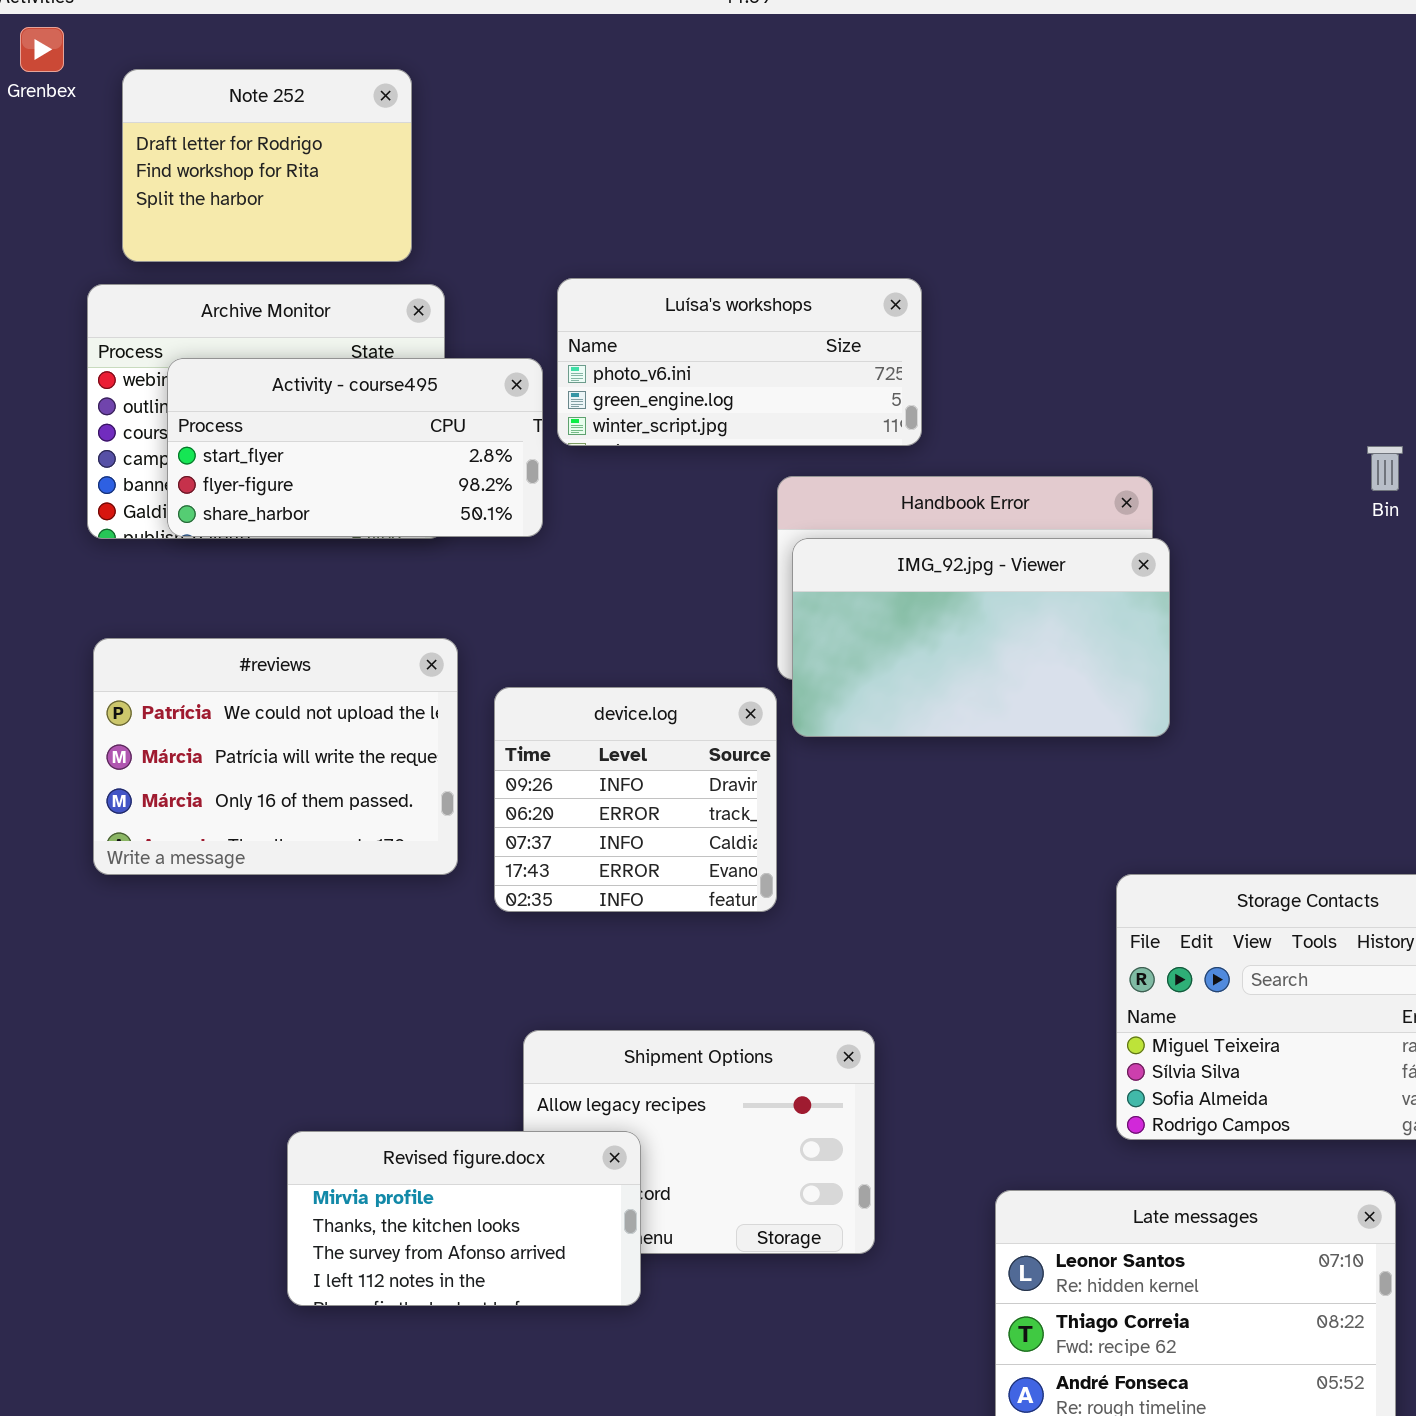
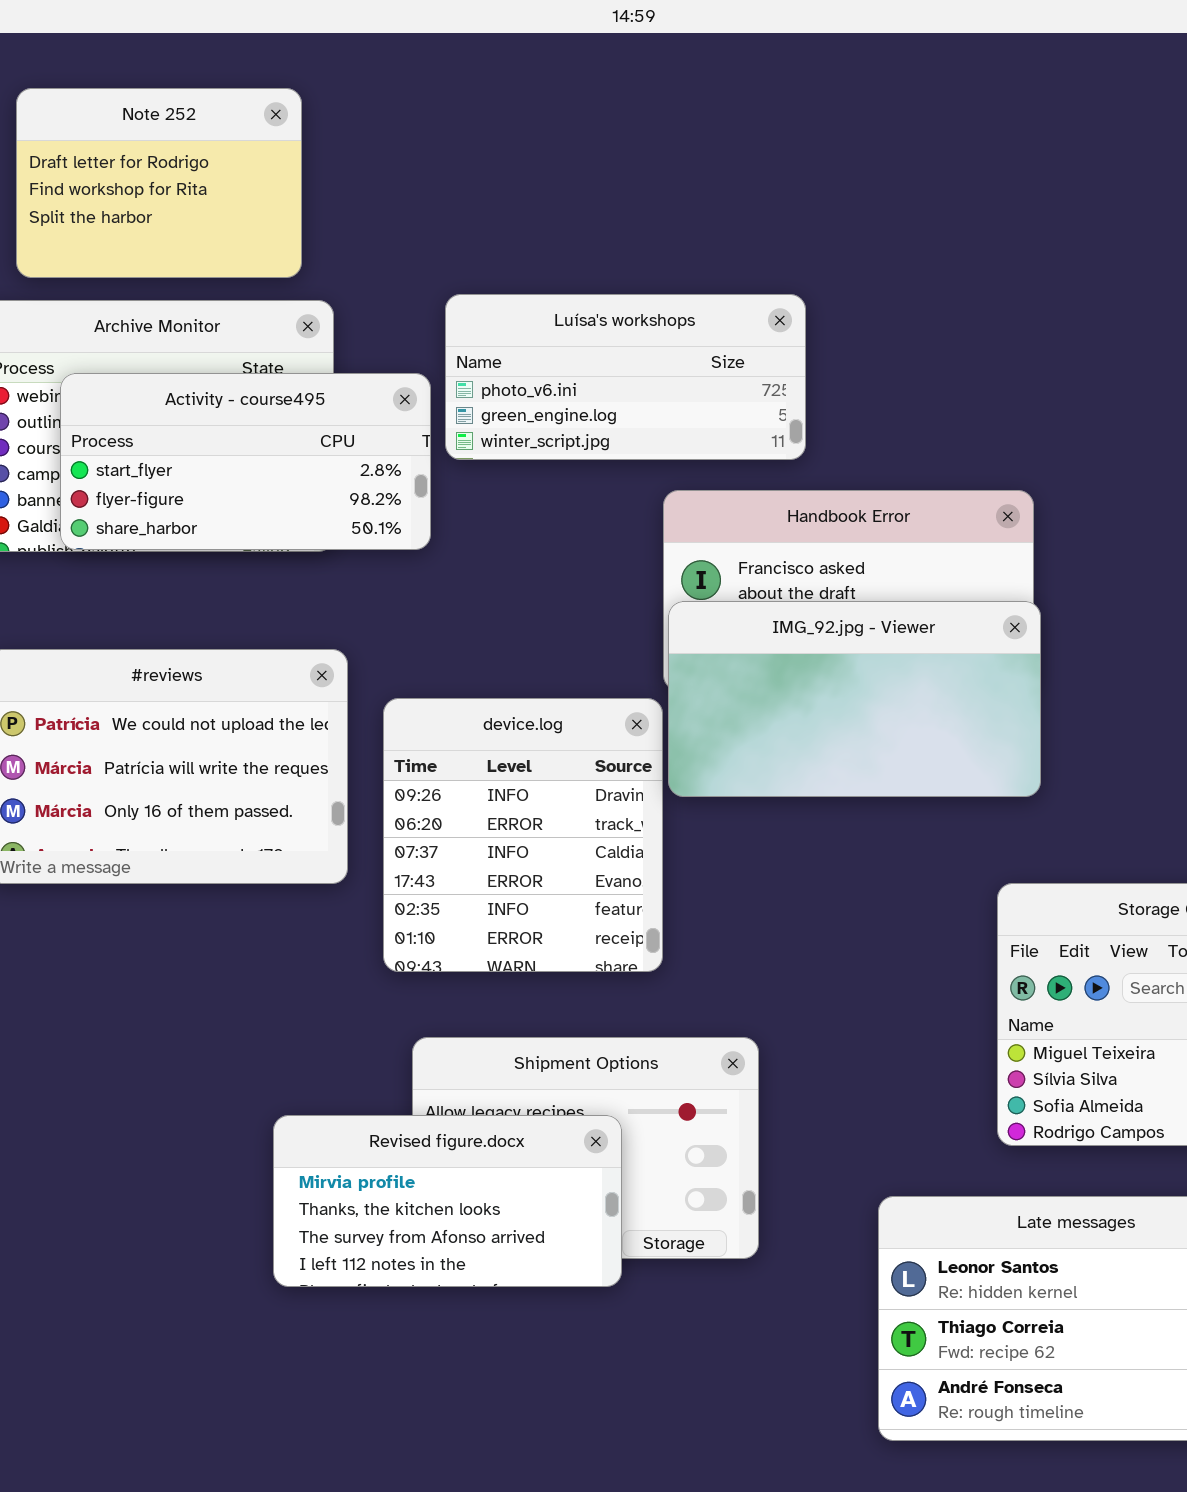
IMG_92.jpg - Viewer: [792,538,1170,737] -> [668,601,1041,797], moved
device.log: [494,687,777,912] -> [383,698,663,972], resized
Revised figure.docx: [287,1131,641,1306] -> [273,1115,622,1287], moved

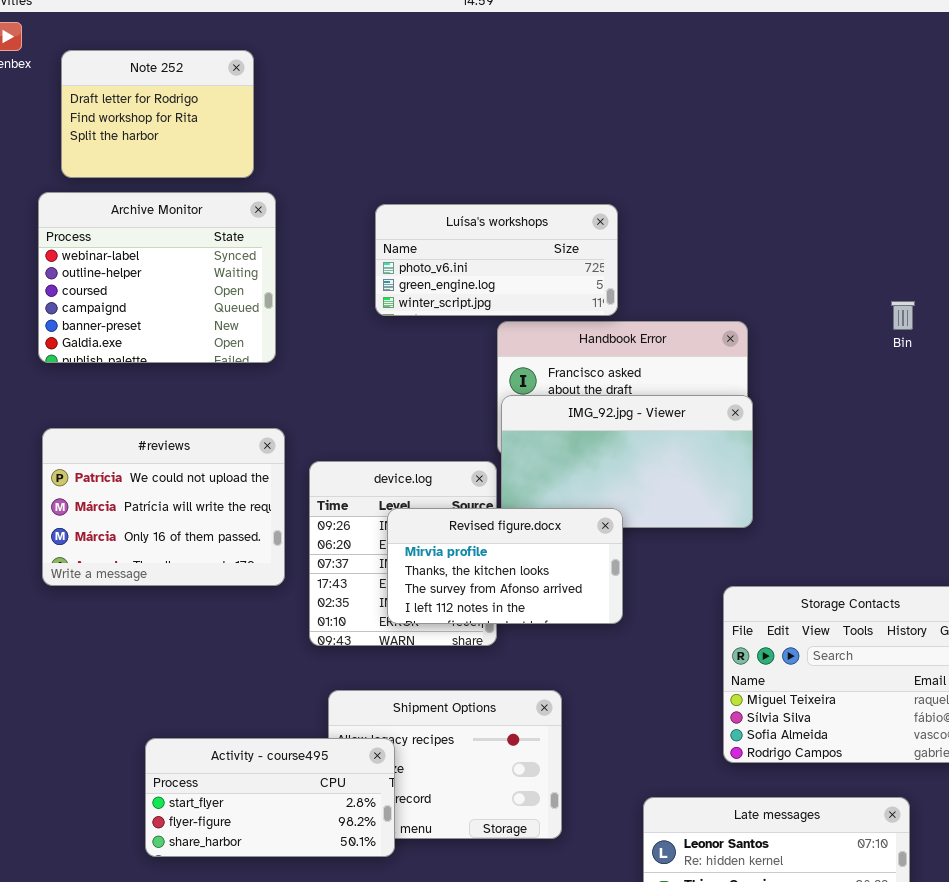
Luísa's workshops: [445,294,806,460] -> [375,204,618,316], moved
Activity - course495: [60,373,431,550] -> [145,738,395,857], moved
Revised figure.docx: [273,1115,622,1287] -> [387,508,623,624], moved

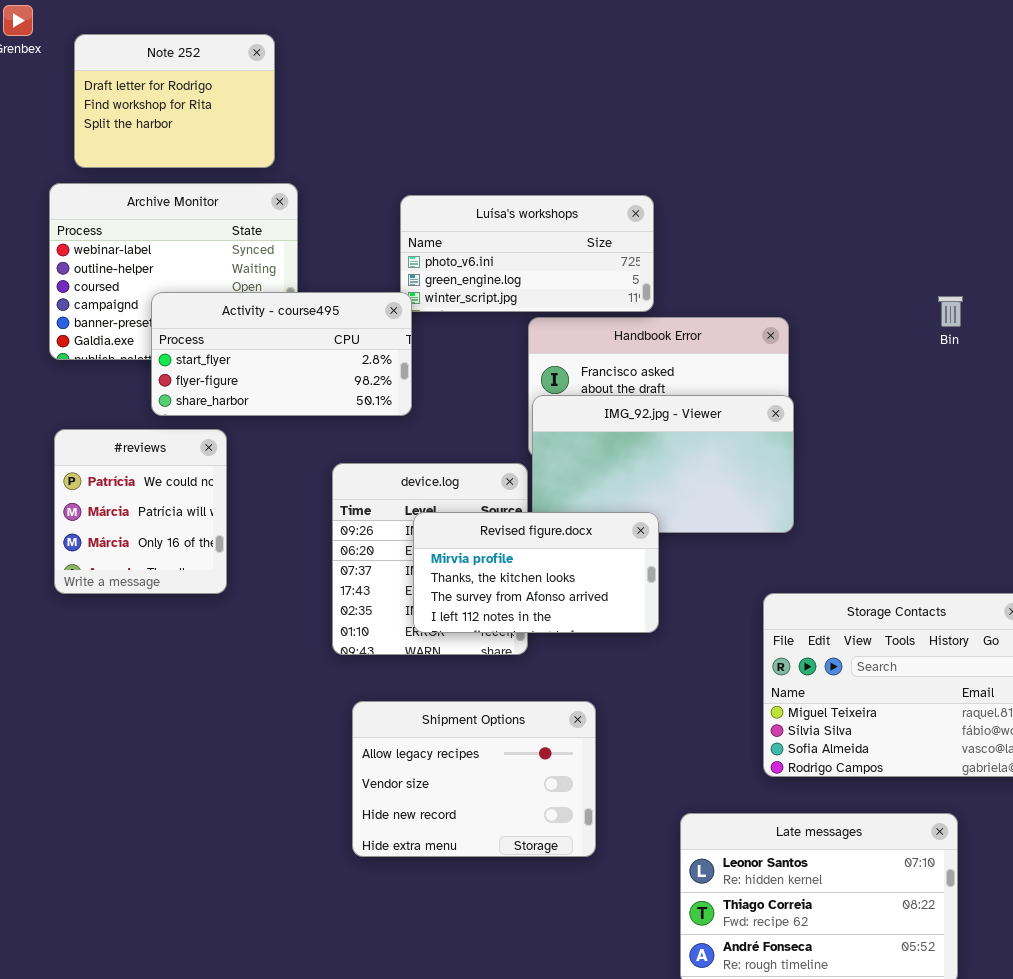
#reviews: [42,428,285,586] -> [54,429,227,594], resized
Activity - course495: [145,738,395,857] -> [151,292,412,416], moved

